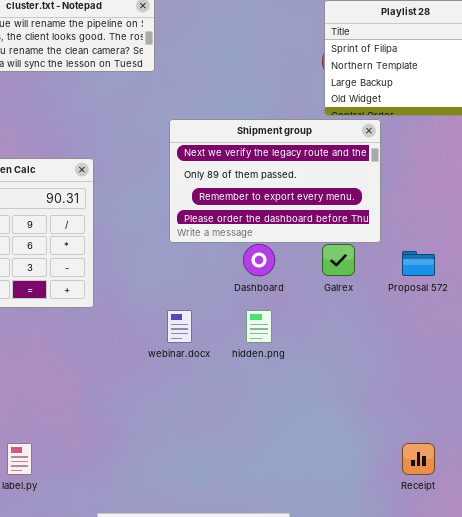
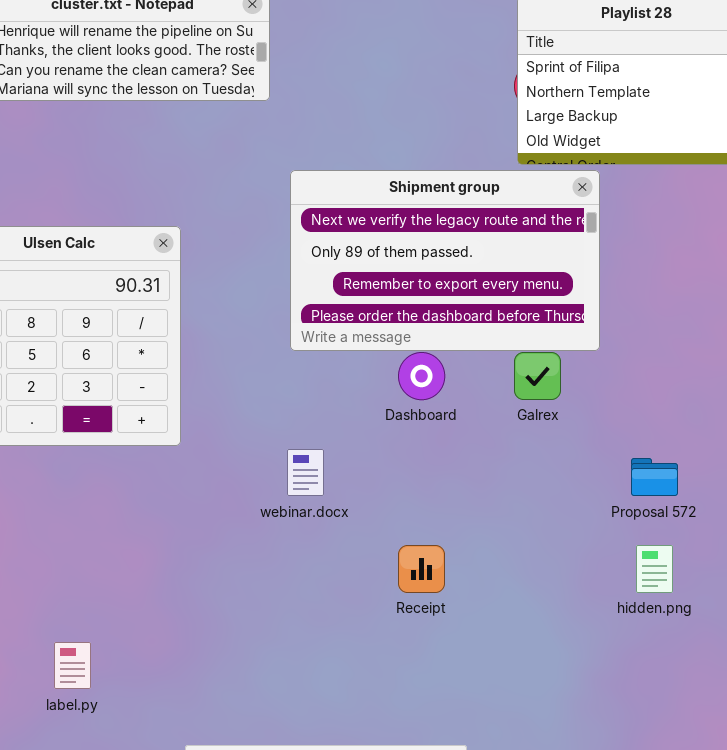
Proposal 572: [402,251,435,276] -> [631,458,678,496], moved
hidden.png: [246,310,272,343] -> [636,545,673,593], moved
Receipt: [402,443,435,475] -> [398,545,445,593], moved

